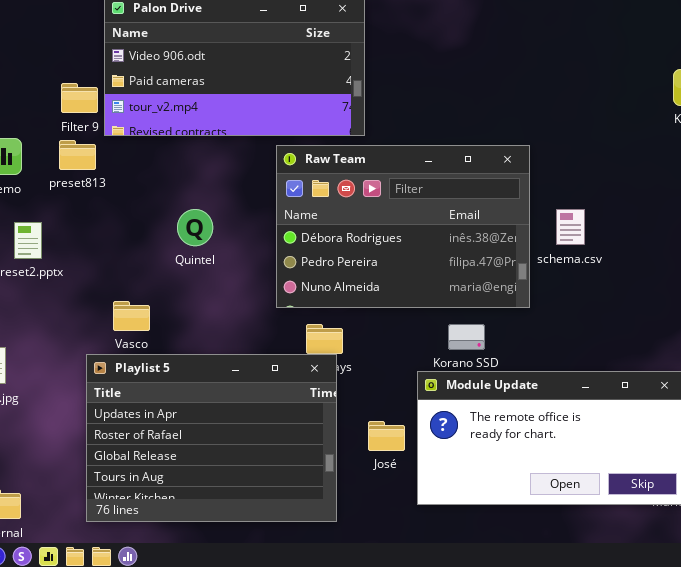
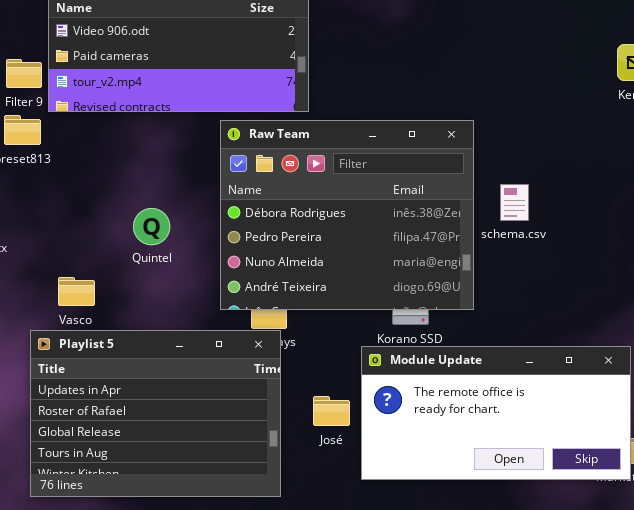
Raw Team: [276,145,530,308] -> [220,120,474,310], resized
Quintel: [177,209,213,246] -> [133,208,170,245], moved

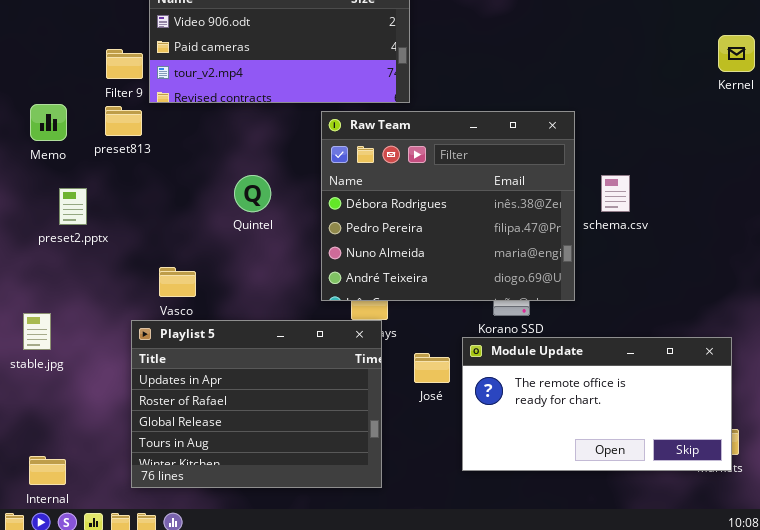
Quintel: [133,208,170,245] -> [234,175,271,212], moved
José: [313,396,350,426] -> [414,353,450,383], moved

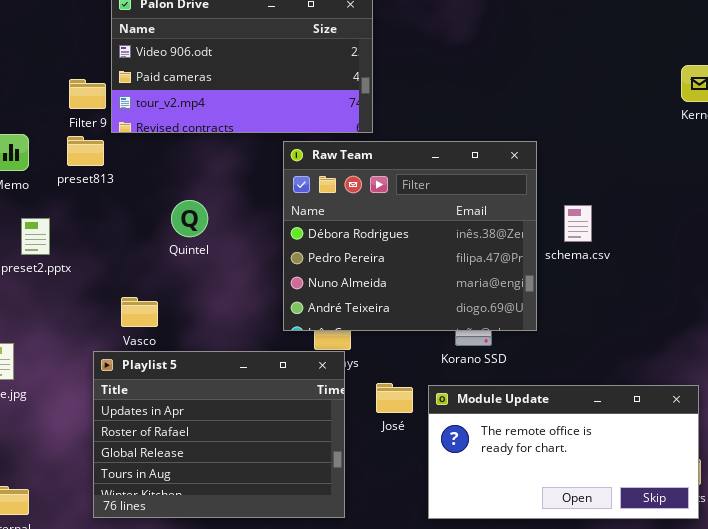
Quintel: [234,175,271,212] -> [171,200,208,237], moved
Module Update: [462,337,732,471] -> [428,385,699,519], moved

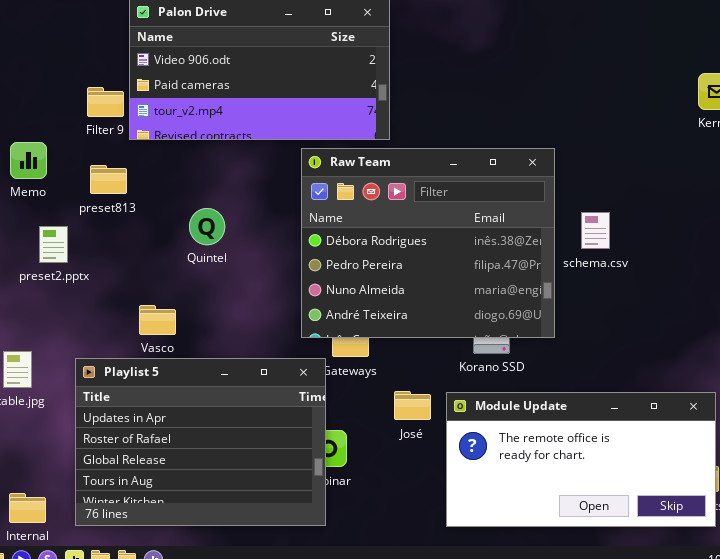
preset813: [67,136,104,166] -> [90,165,127,194], moved
Playlist 5: [93,351,345,518] -> [75,358,326,526], moved

